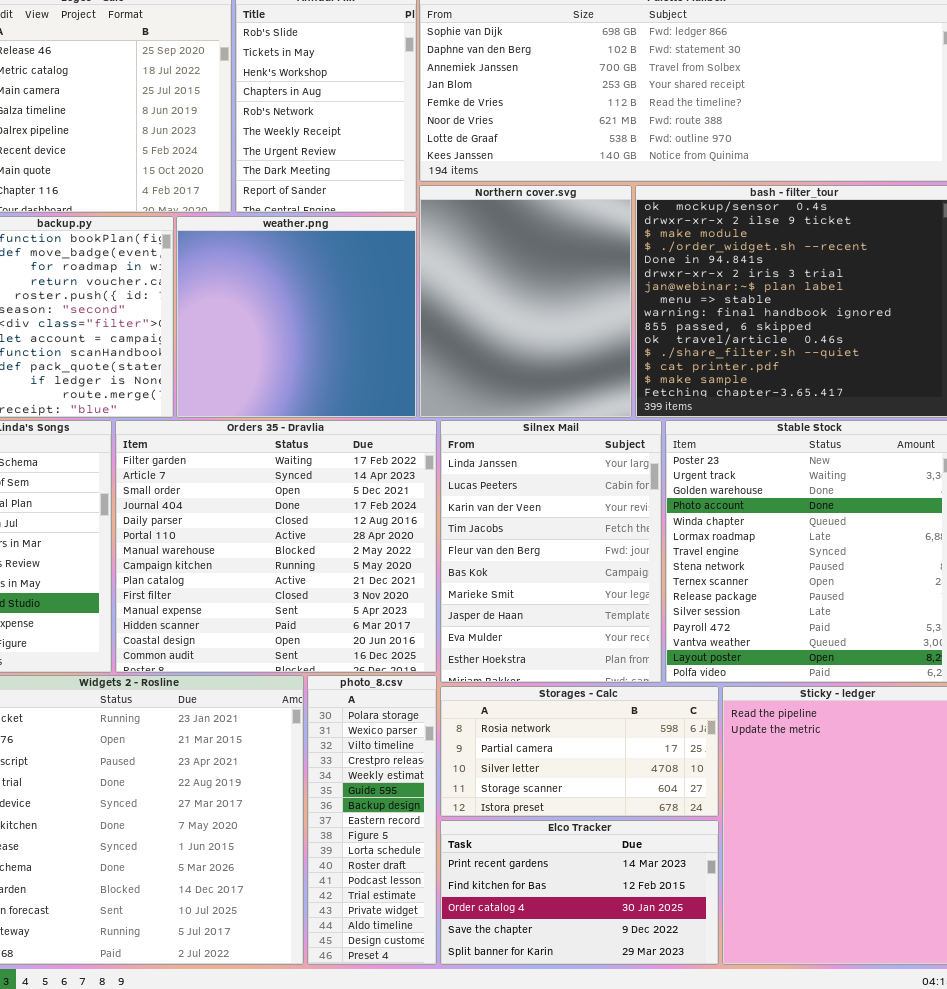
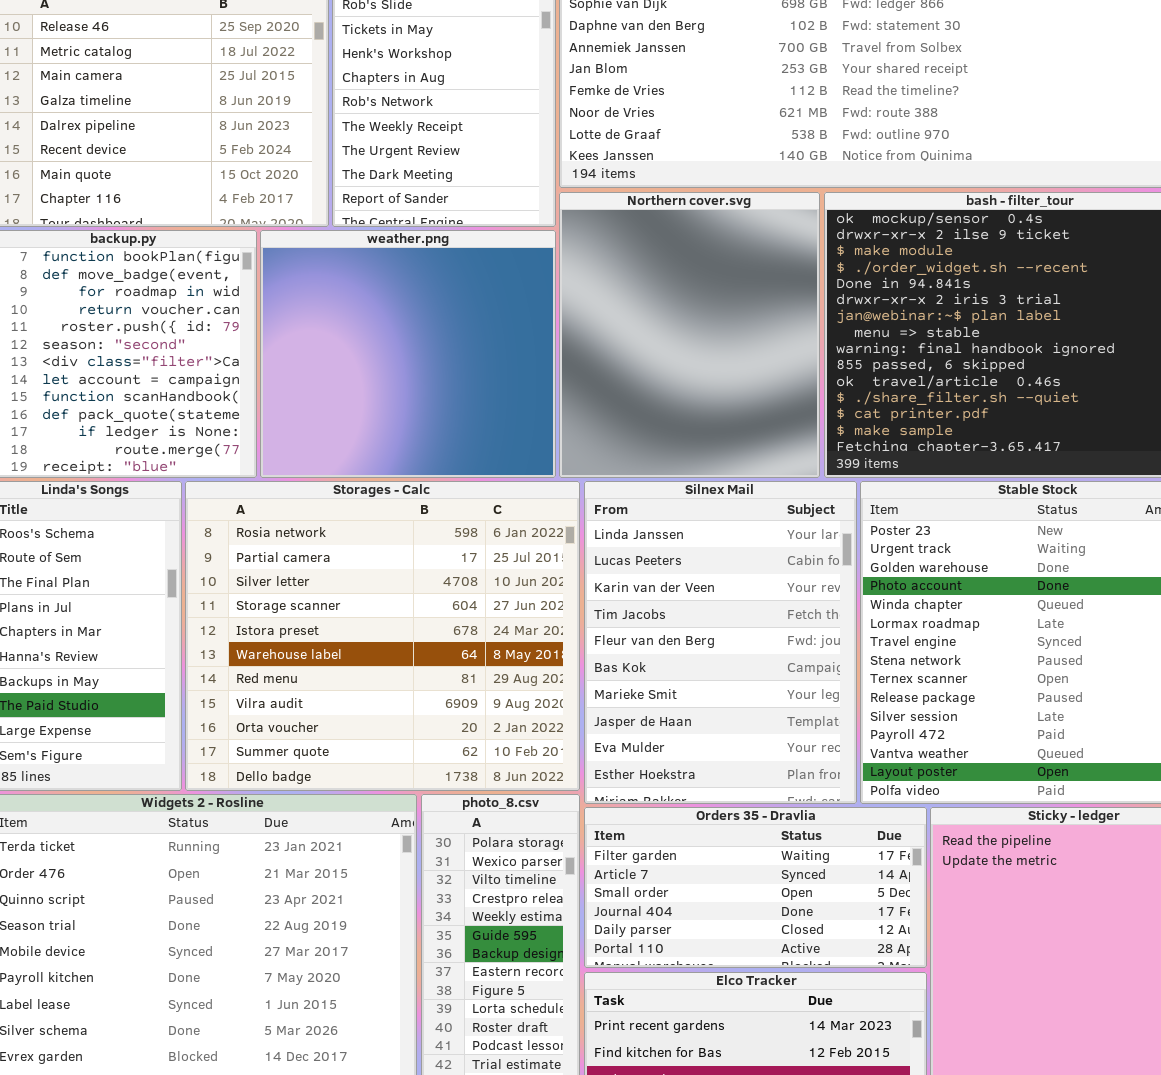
Orders 35 - Dravlia: [115,420,437,673] -> [584,807,927,968], moved, resized
Storages - Calc: [440,686,719,817] -> [185,481,580,791], moved, resized

